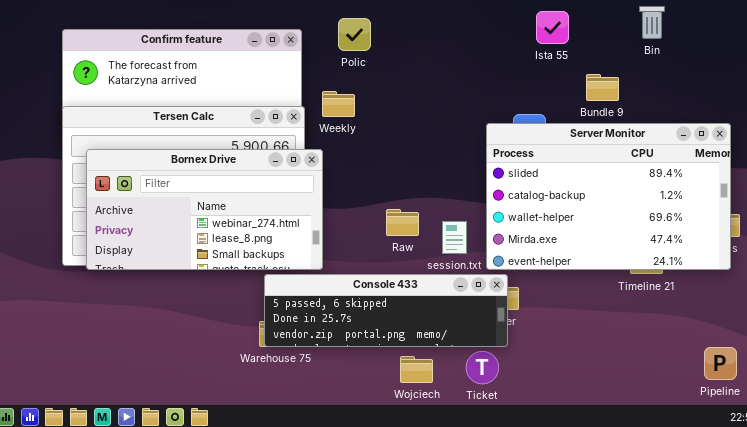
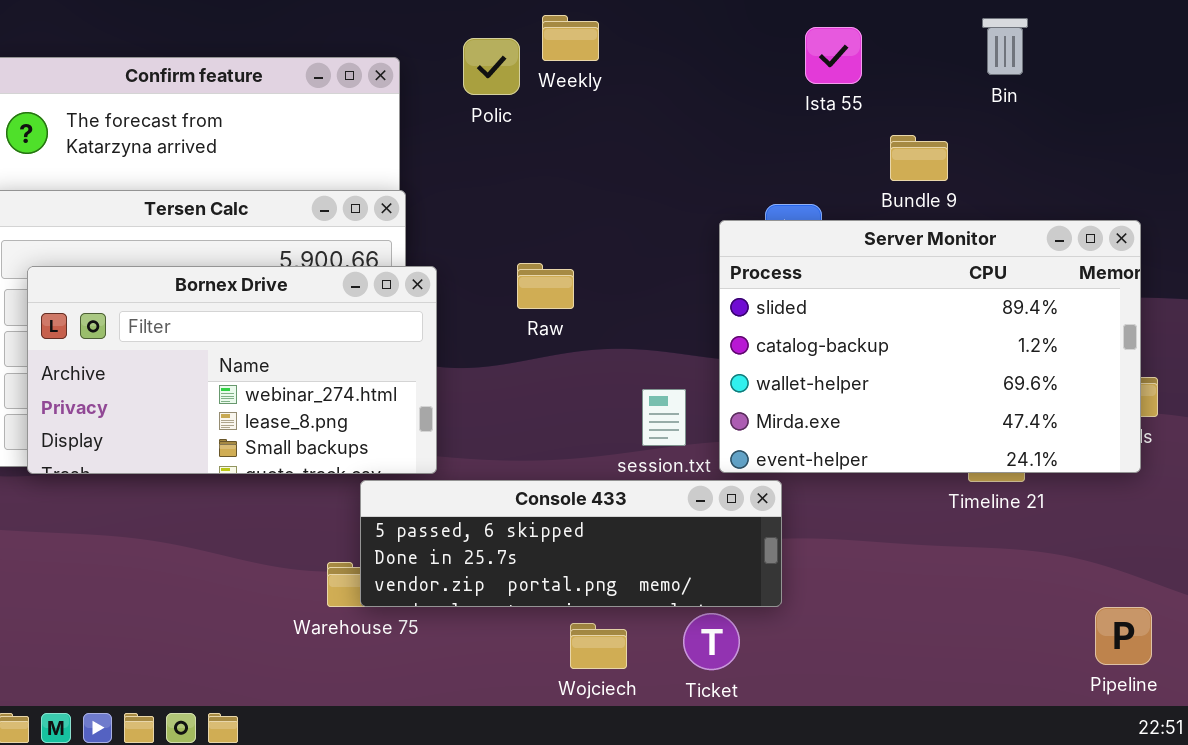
Weekly: [322,91,355,117] -> [542,15,599,61], moved
Raw: [386,209,419,236] -> [517,263,574,309], moved
Console 433: [264,274,508,347] -> [360,480,782,607], moved

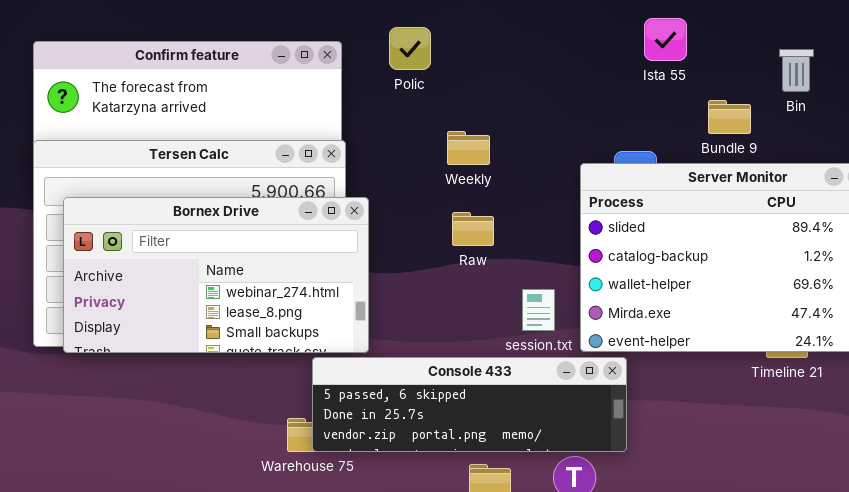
Weekly: [542,15,599,61] -> [447,131,490,165], moved
Bin: [982,18,1028,75] -> [779,49,814,92], moved
Raw: [517,263,574,309] -> [452,212,494,246], moved

